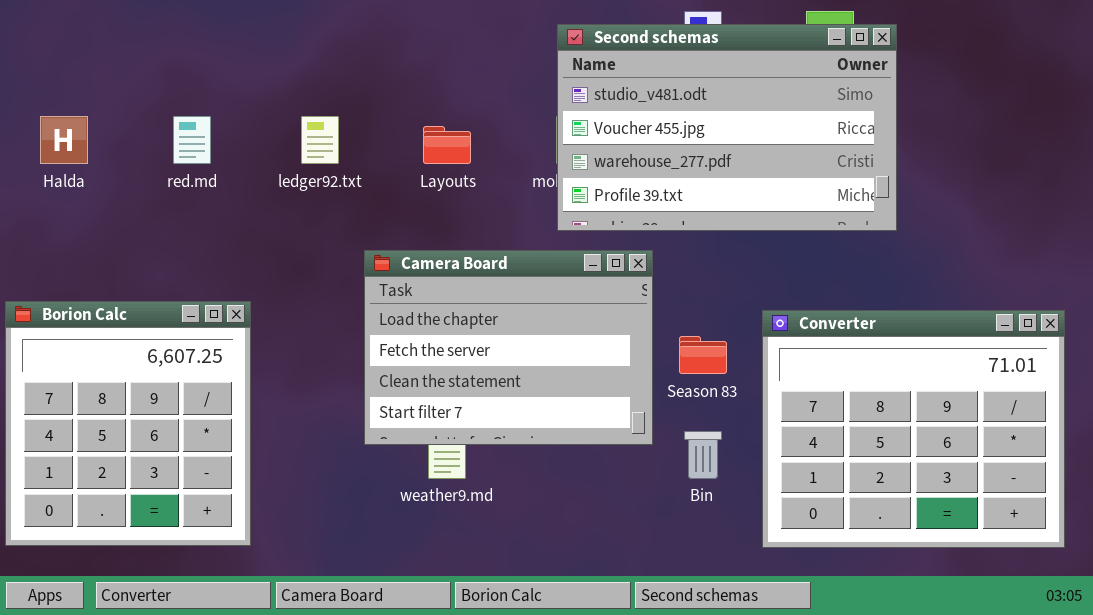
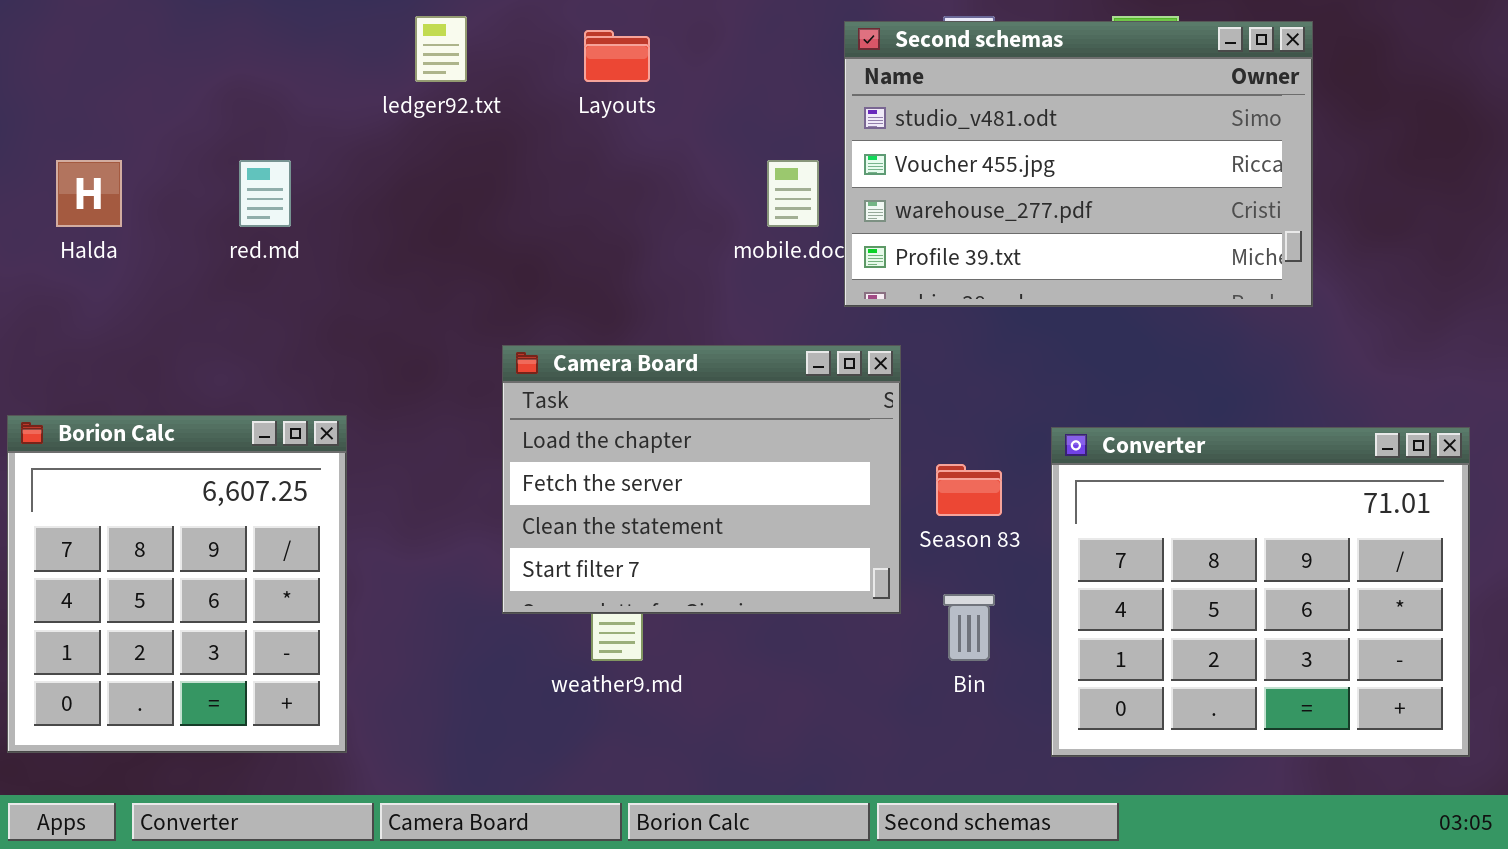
Second schemas: [557,24,897,231] -> [844,21,1313,307], moved
ledger92.txt: [301,116,339,164] -> [415,16,467,82], moved
Layouts: [423,126,471,164] -> [584,30,650,82], moved

